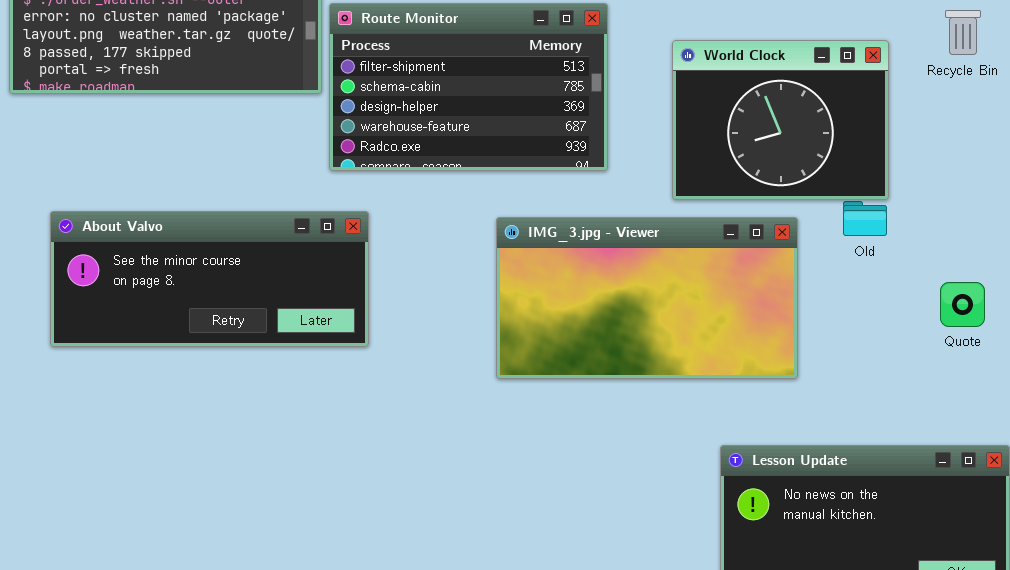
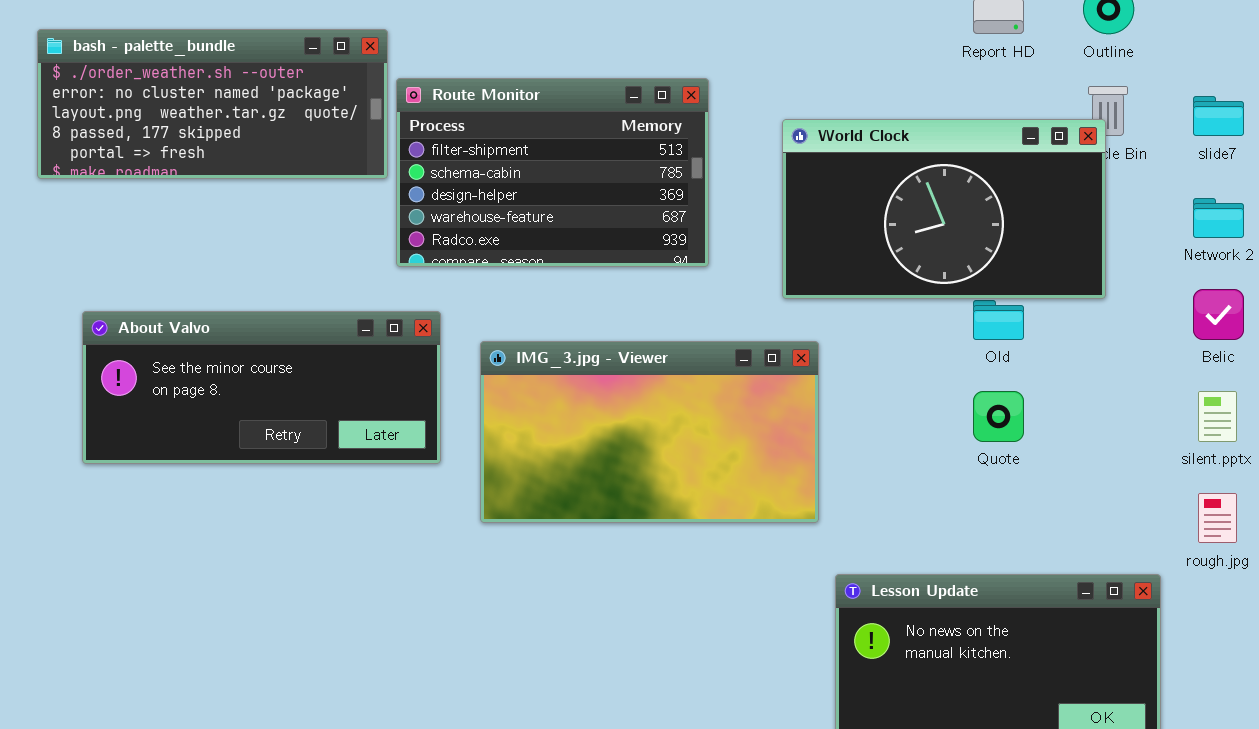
World Clock: [672,40,889,200] -> [782,119,1106,299], resized
IMG_3.jpg - Viewer: [496,217,798,379] -> [480,341,819,523], moved
Quote: [940,282,985,327] -> [973,391,1024,442], moved

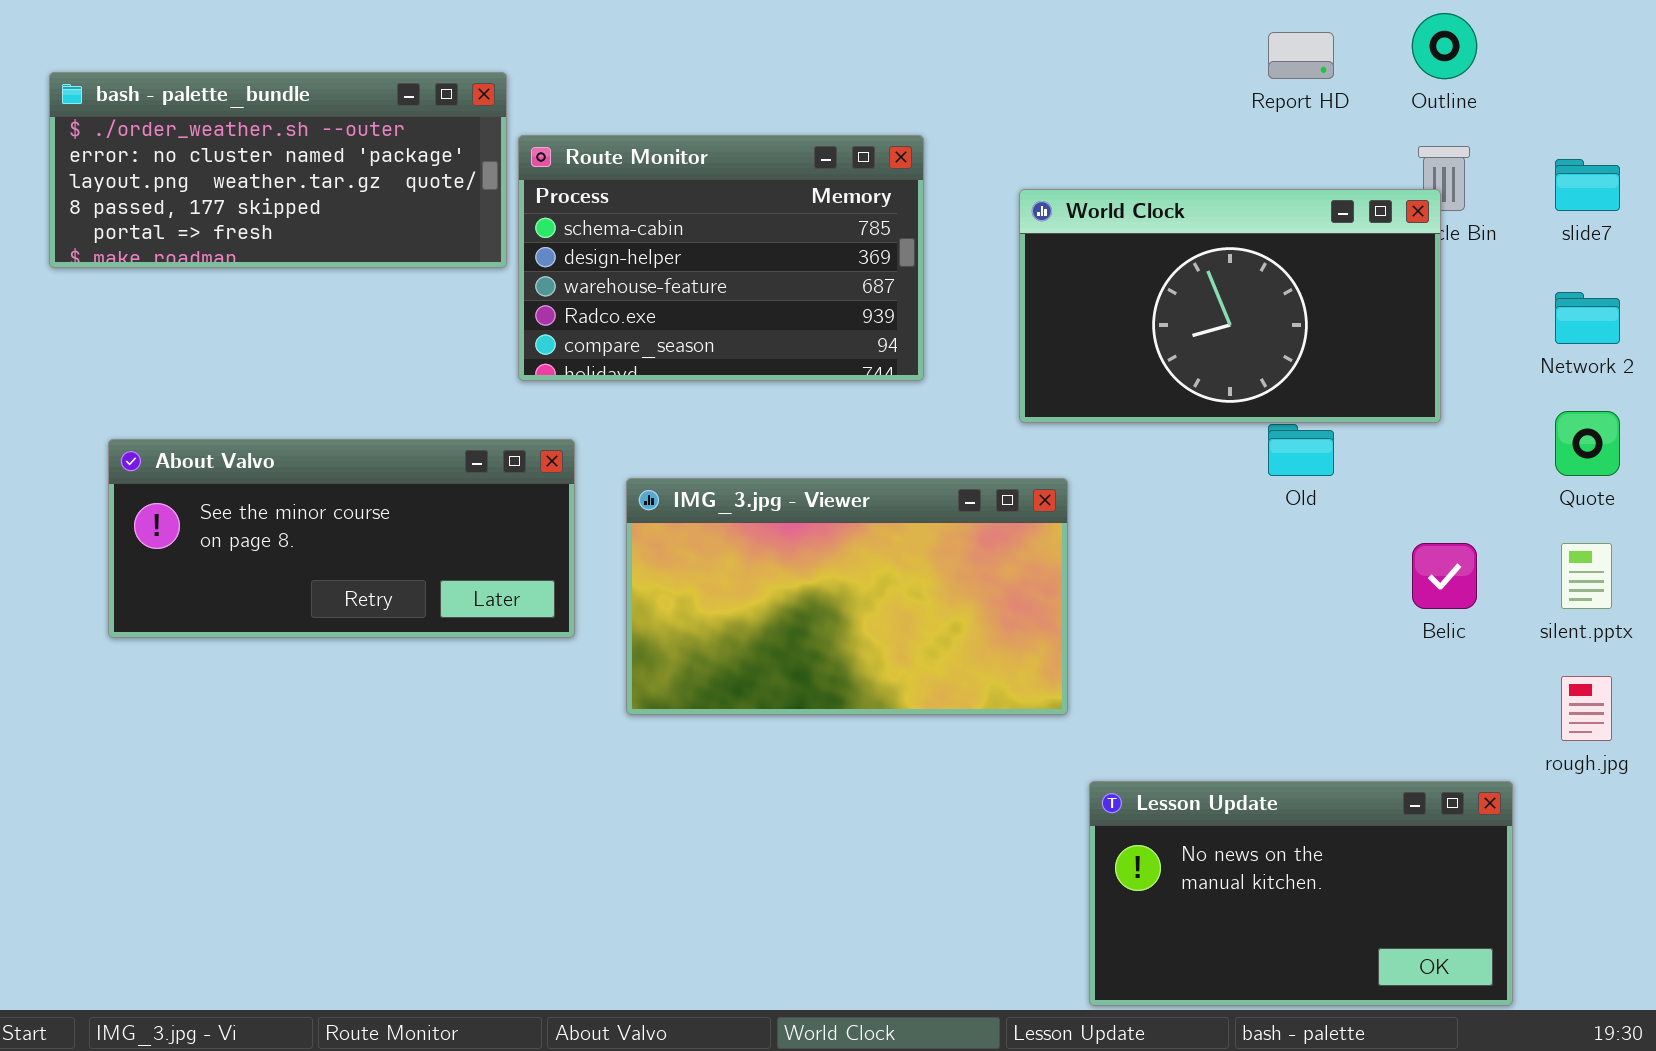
Route Monitor: [396,78,709,267] -> [518,135,924,381], scrolled down 1 row
Belic: [1193,289,1244,340] -> [1412,543,1477,609], moved
Quote: [973,391,1024,442] -> [1555,411,1620,476], moved

